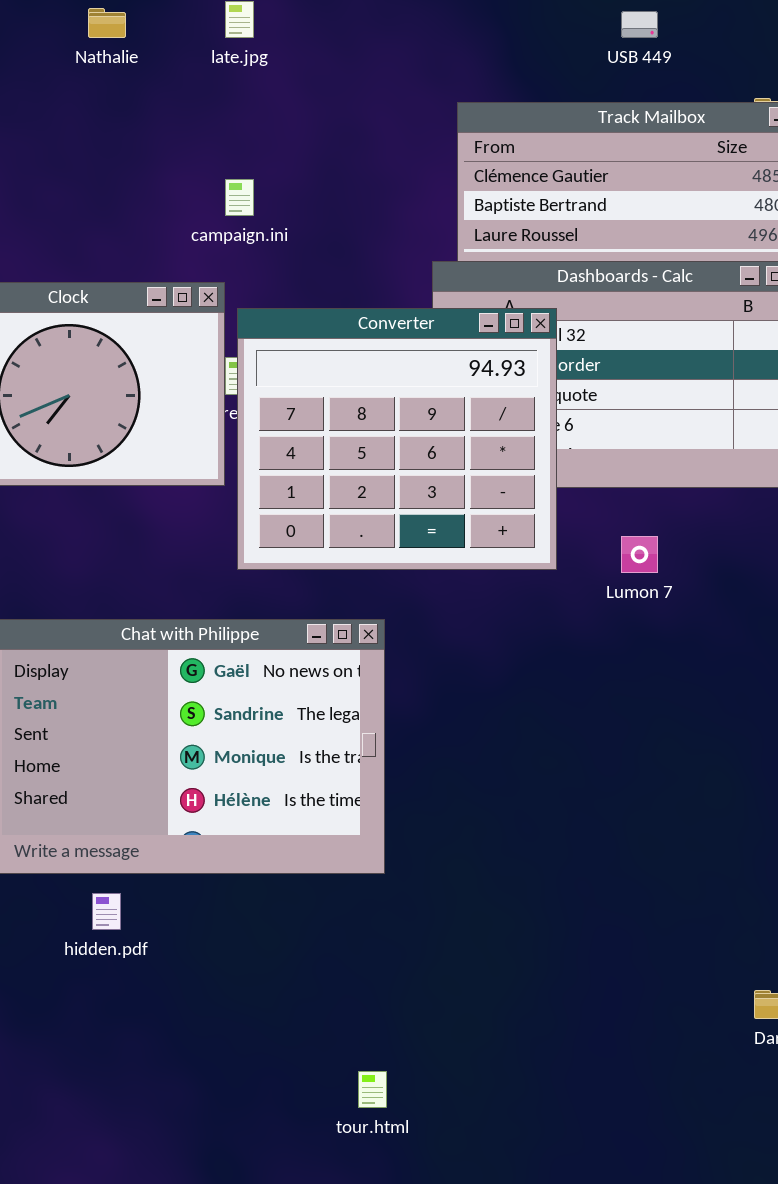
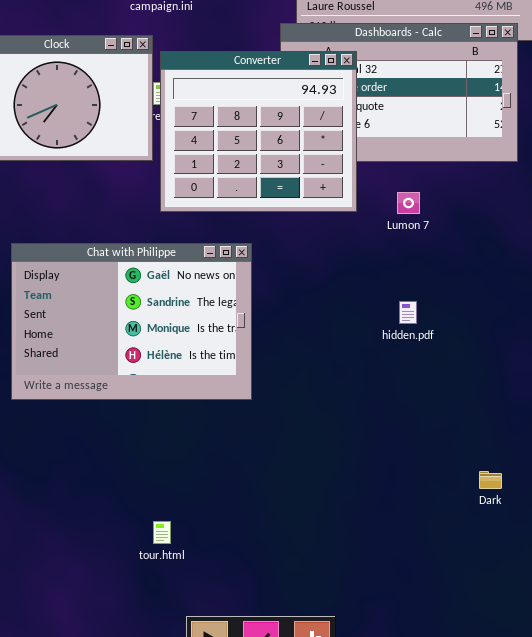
hidden.pdf: [92,893,121,930] -> [399,301,417,324], moved
tour.html: [358,1071,387,1108] -> [153,521,171,544], moved

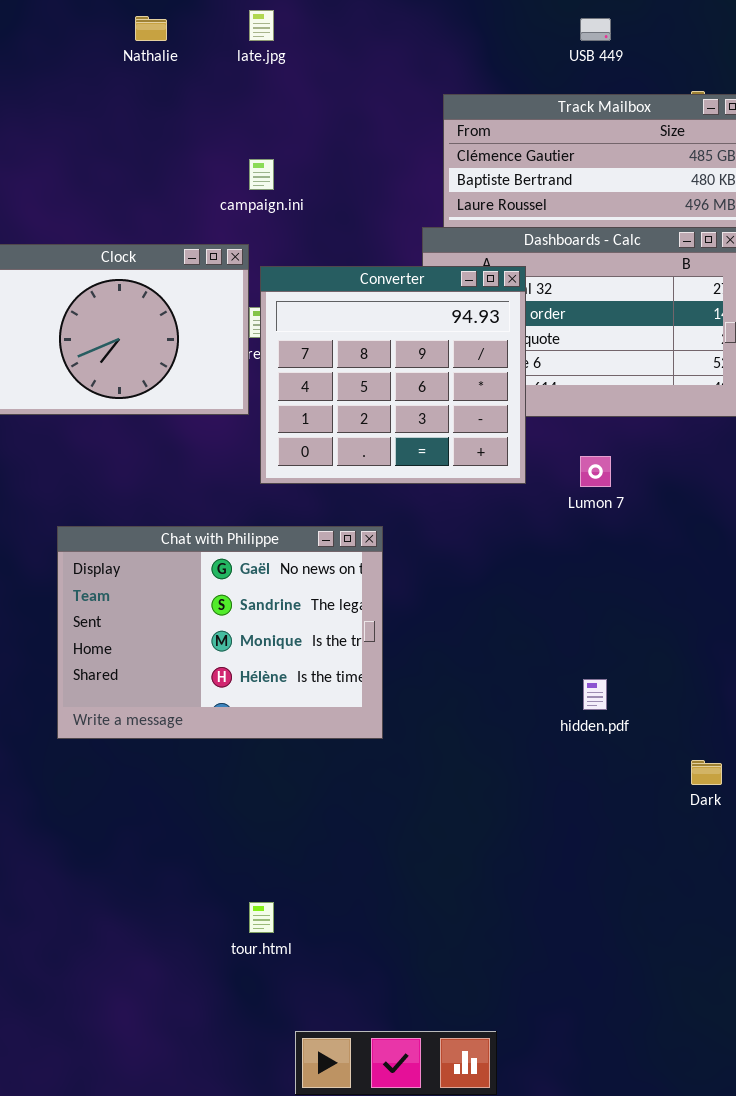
hidden.pdf: [399,301,417,324] -> [583,679,607,710], moved
Dark: [479,471,502,489] -> [691,760,722,785], moved

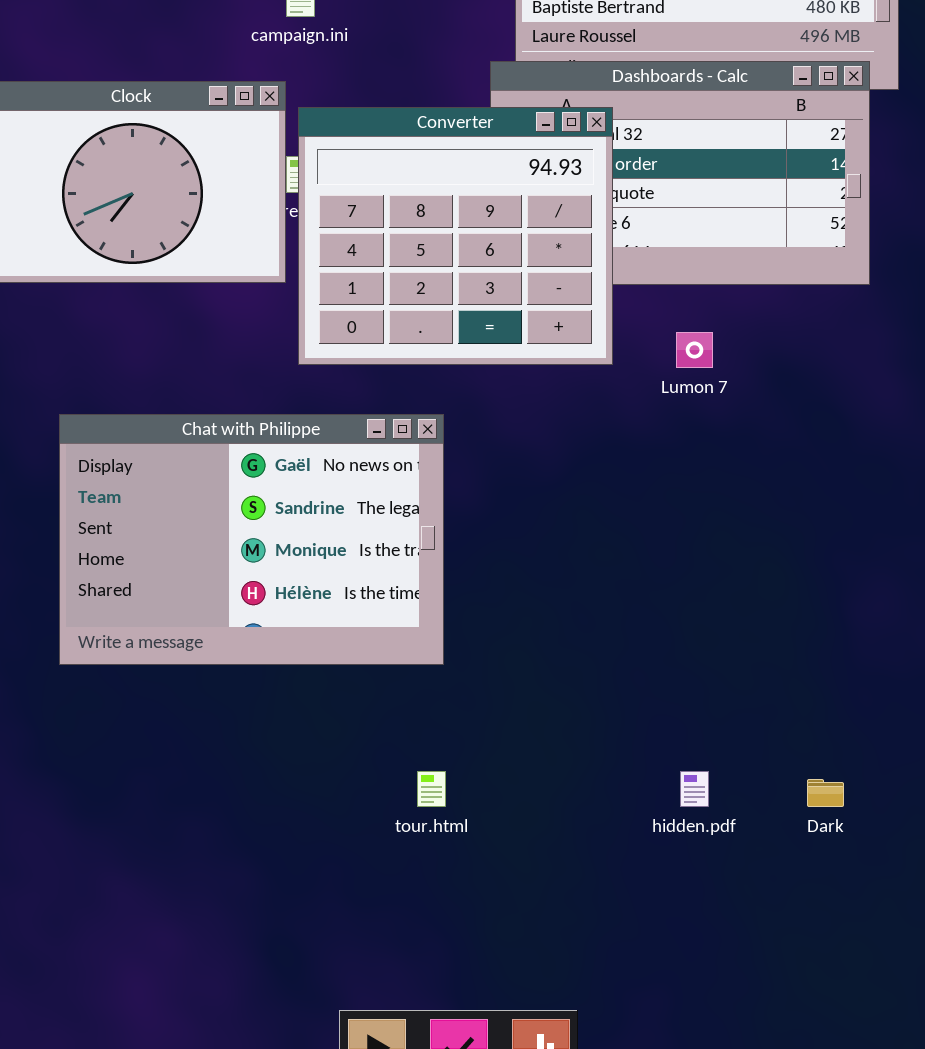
hidden.pdf: [583,679,607,710] -> [680,771,709,807], moved
Dark: [691,760,722,785] -> [807,779,844,807], moved
tour.html: [249,902,274,933] -> [417,771,446,807], moved

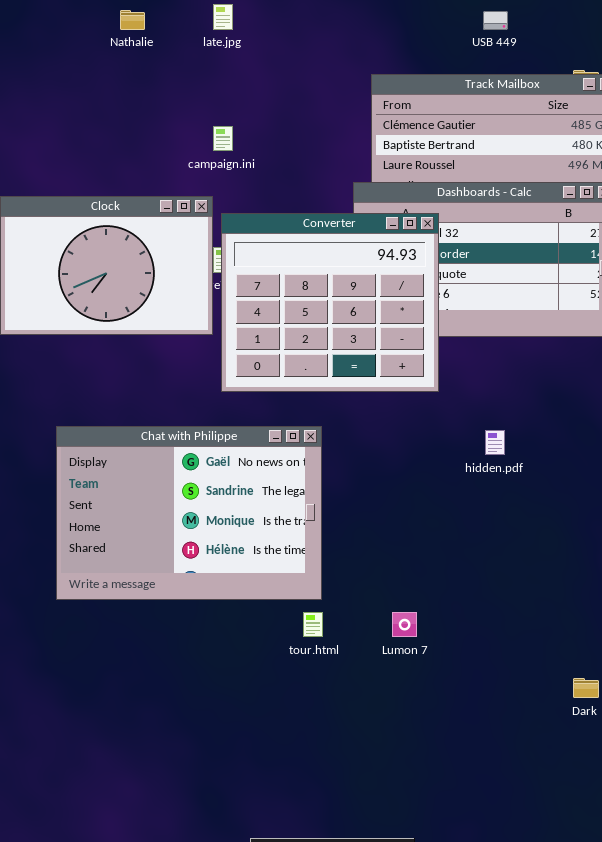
Lumon 7: [676,332,713,368] -> [392,612,417,637], moved
tour.html: [417,771,446,807] -> [303,612,323,637], moved
hidden.pdf: [680,771,709,807] -> [485,430,505,455], moved

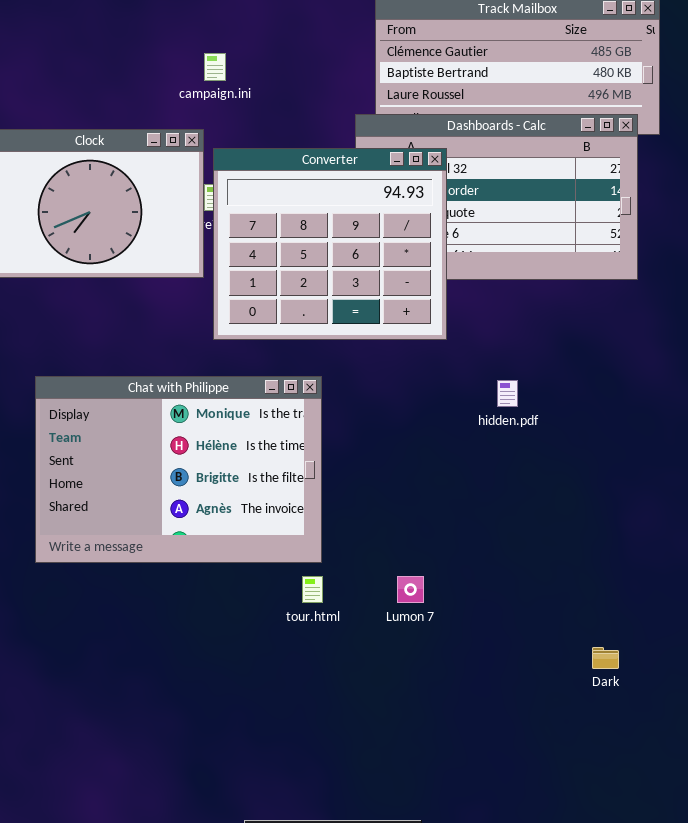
Chat with Philippe: [56,426,322,600] -> [35,376,322,563], scrolled down 2 rows

